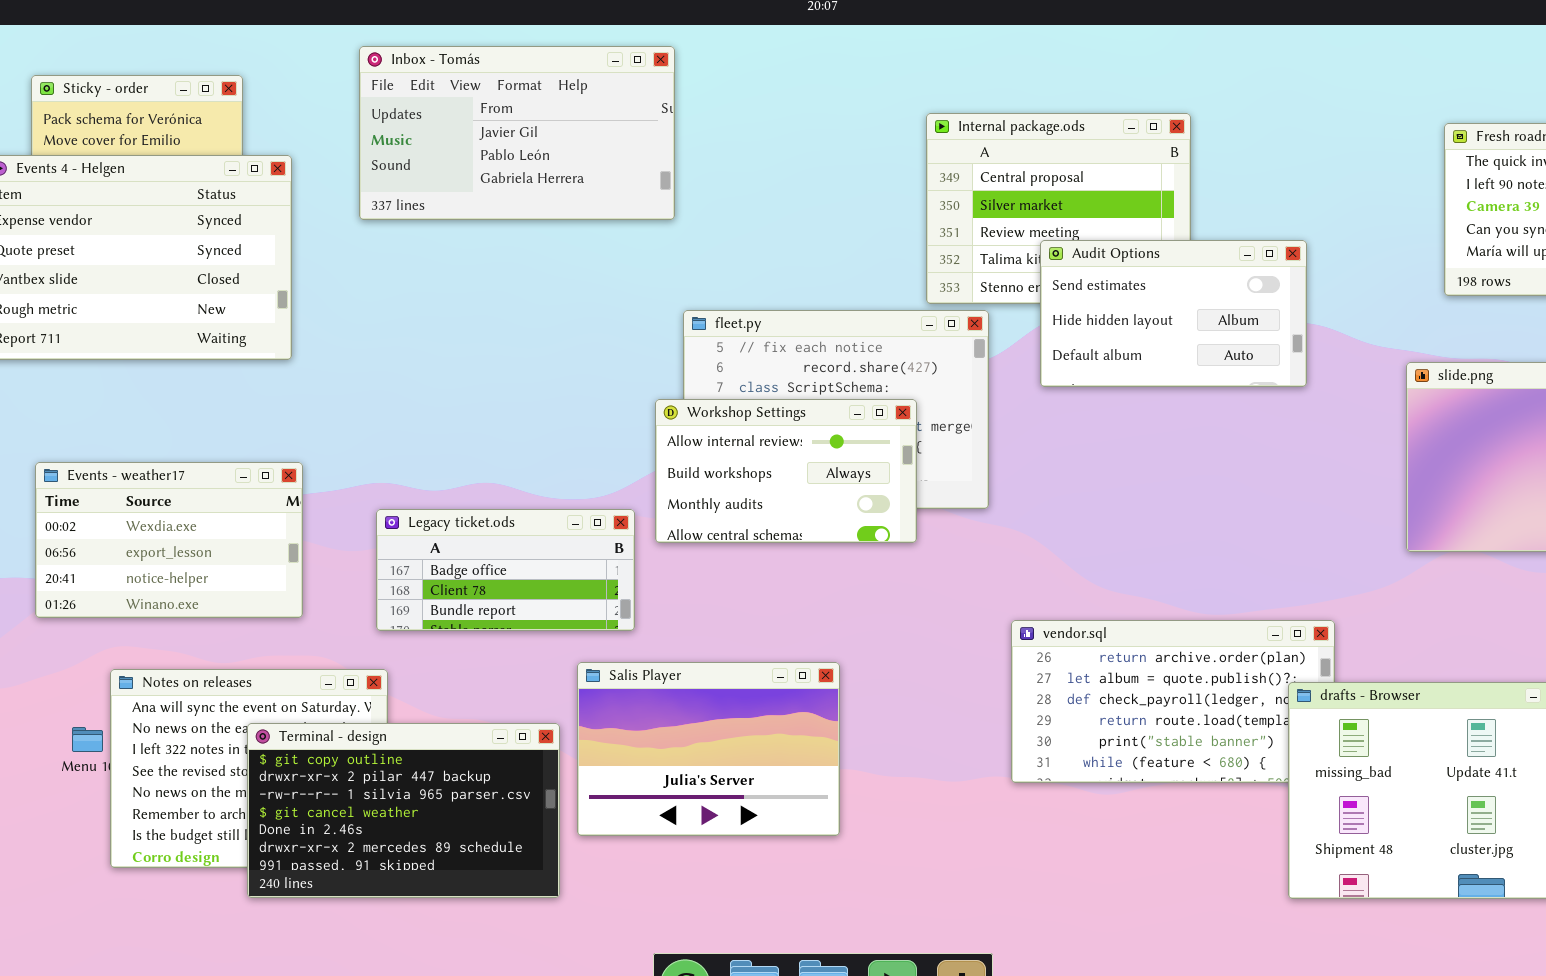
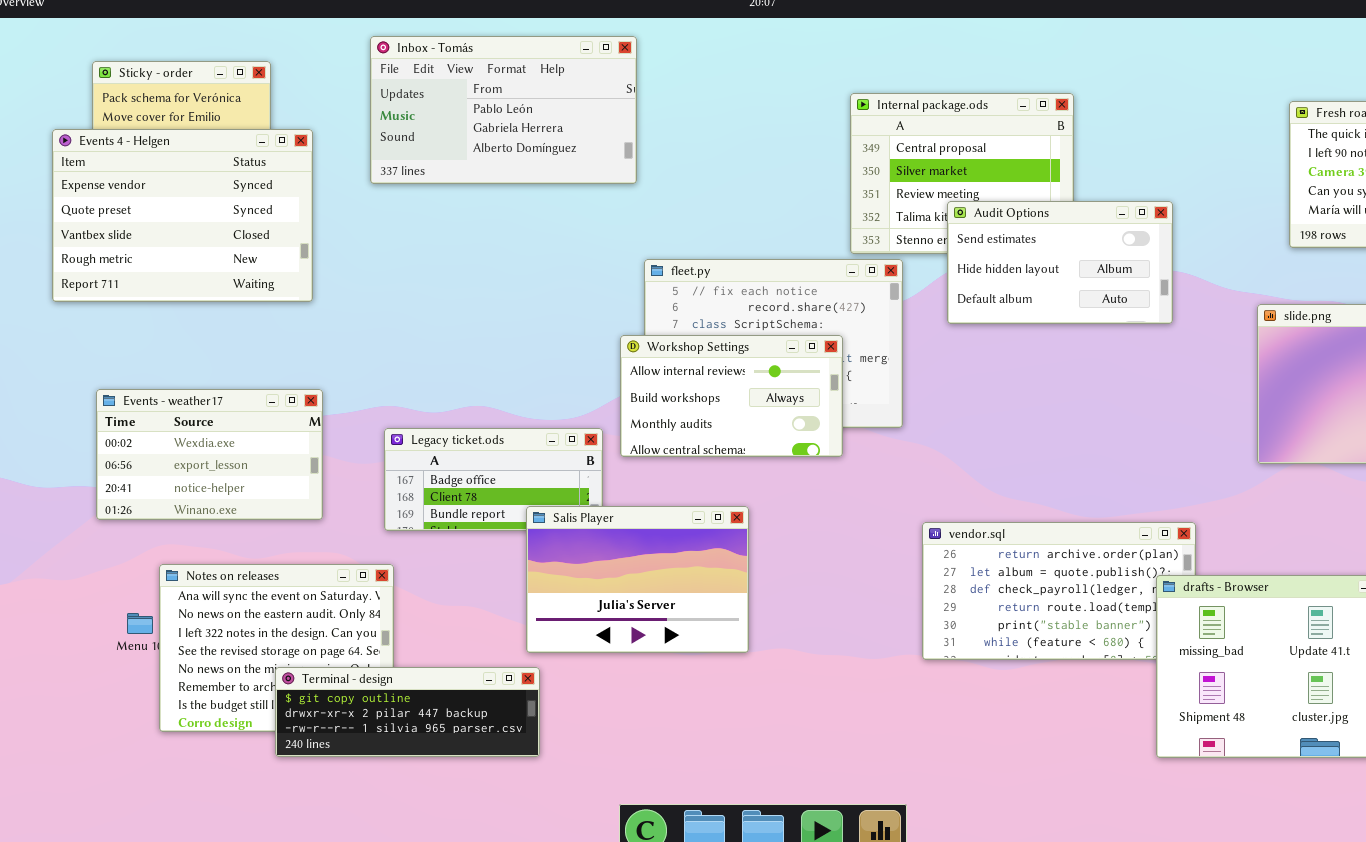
Inbox - Tomás: [359,46,675,220] -> [370,36,637,184], scrolled down 1 row
Salis Player: [577,662,840,836] -> [526,506,749,653], moved
Terminal - design: [247,723,560,898] -> [275,667,540,757], resized

